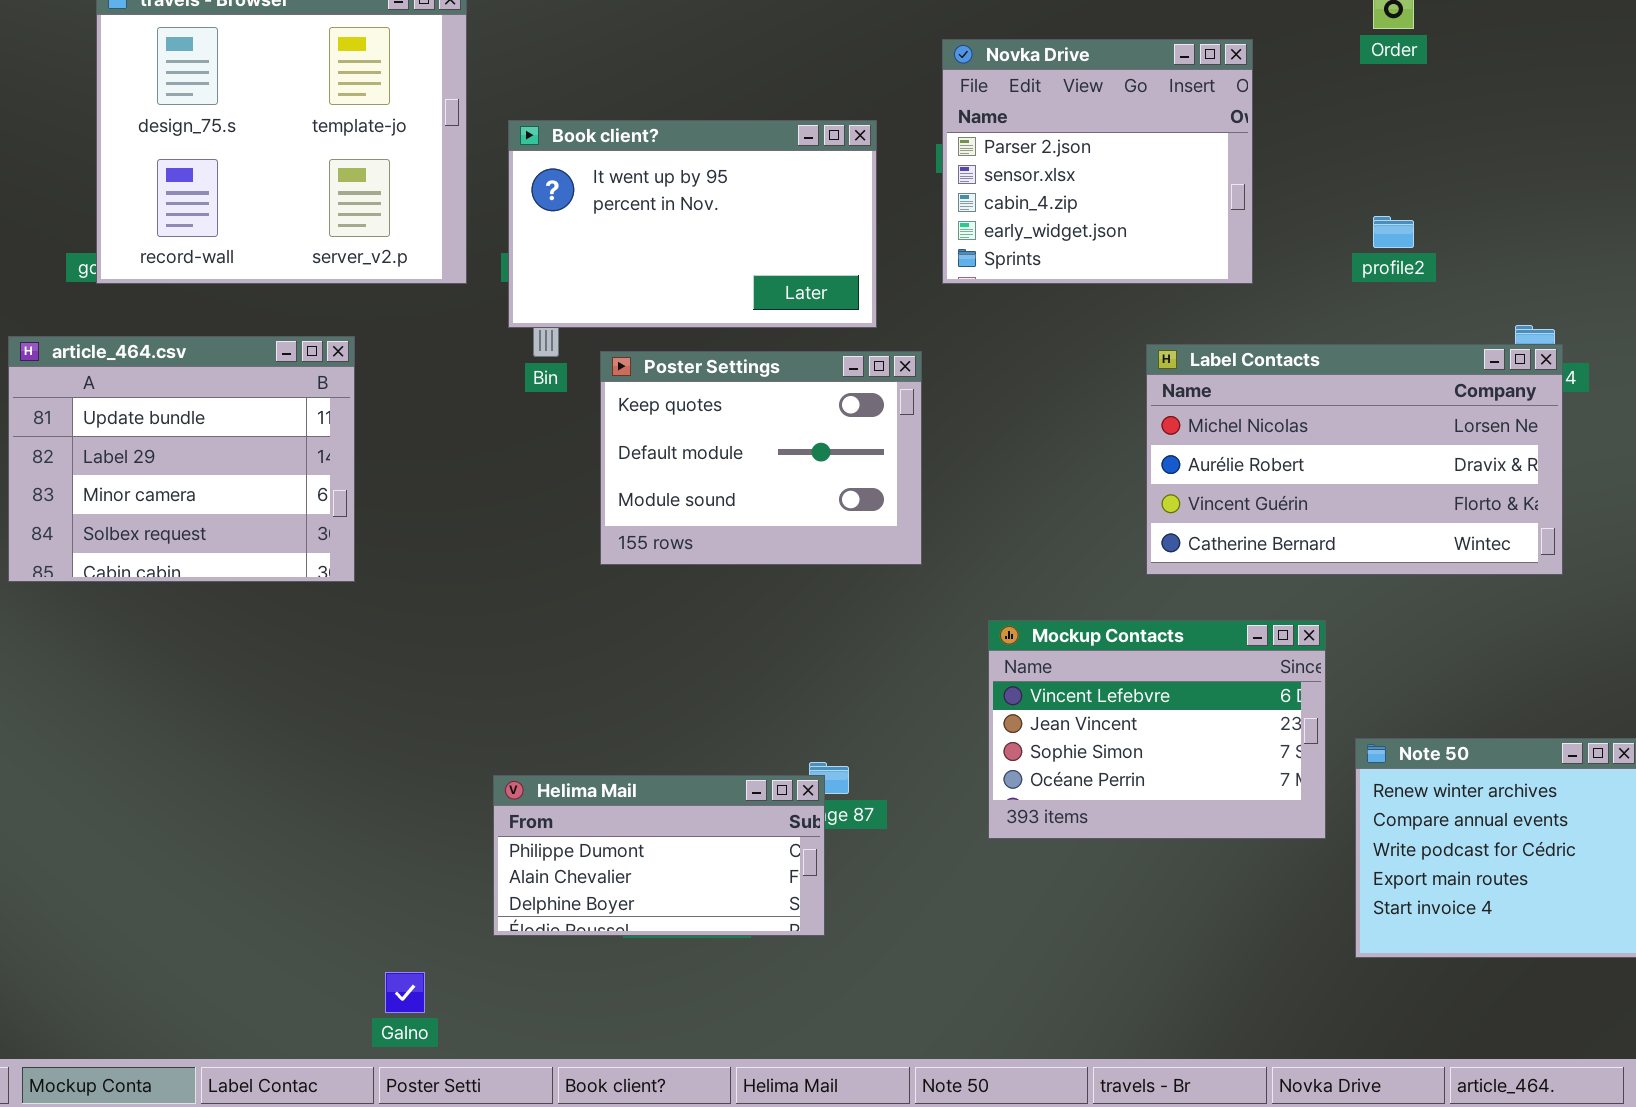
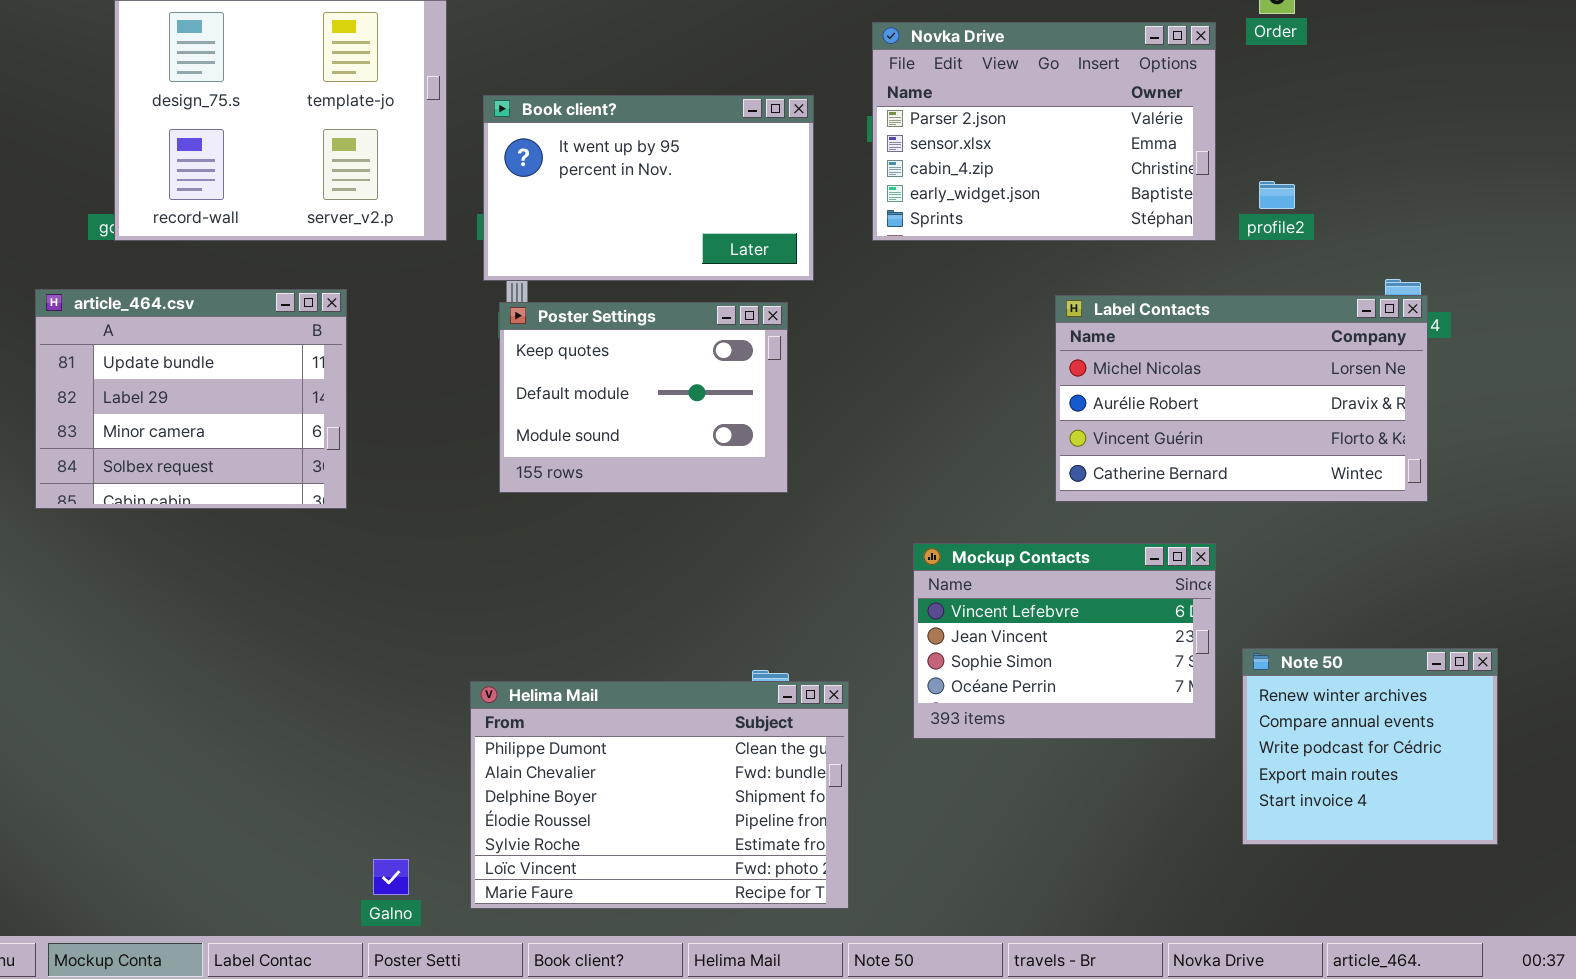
Novka Drive: [942,39,1253,284] -> [872,22,1216,241], resized
Poster Settings: [600,351,922,565] -> [499,302,788,493], moved
Helima Mail: [493,775,825,936] -> [470,681,849,909], resized

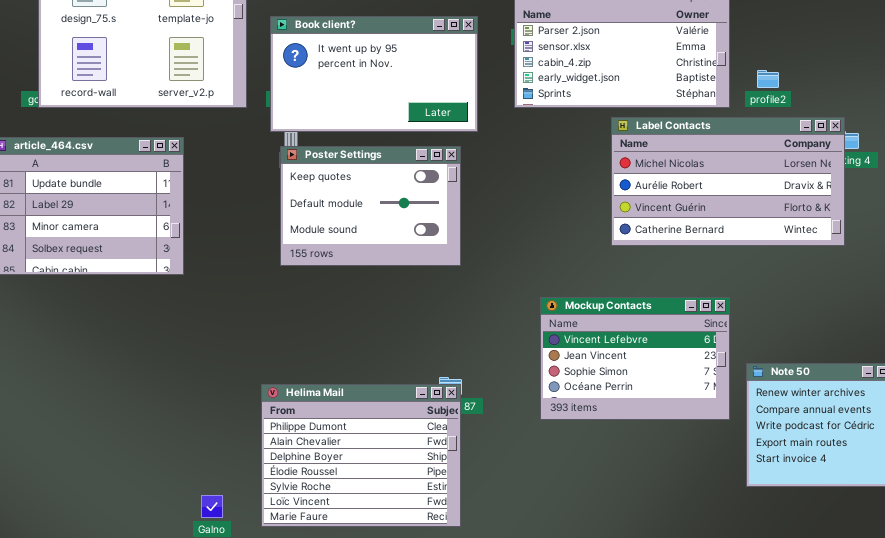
Label Contacts: [1055,295,1428,502] -> [611,117,845,246], moved
Helima Mail: [470,681,849,909] -> [261,384,461,527], resized

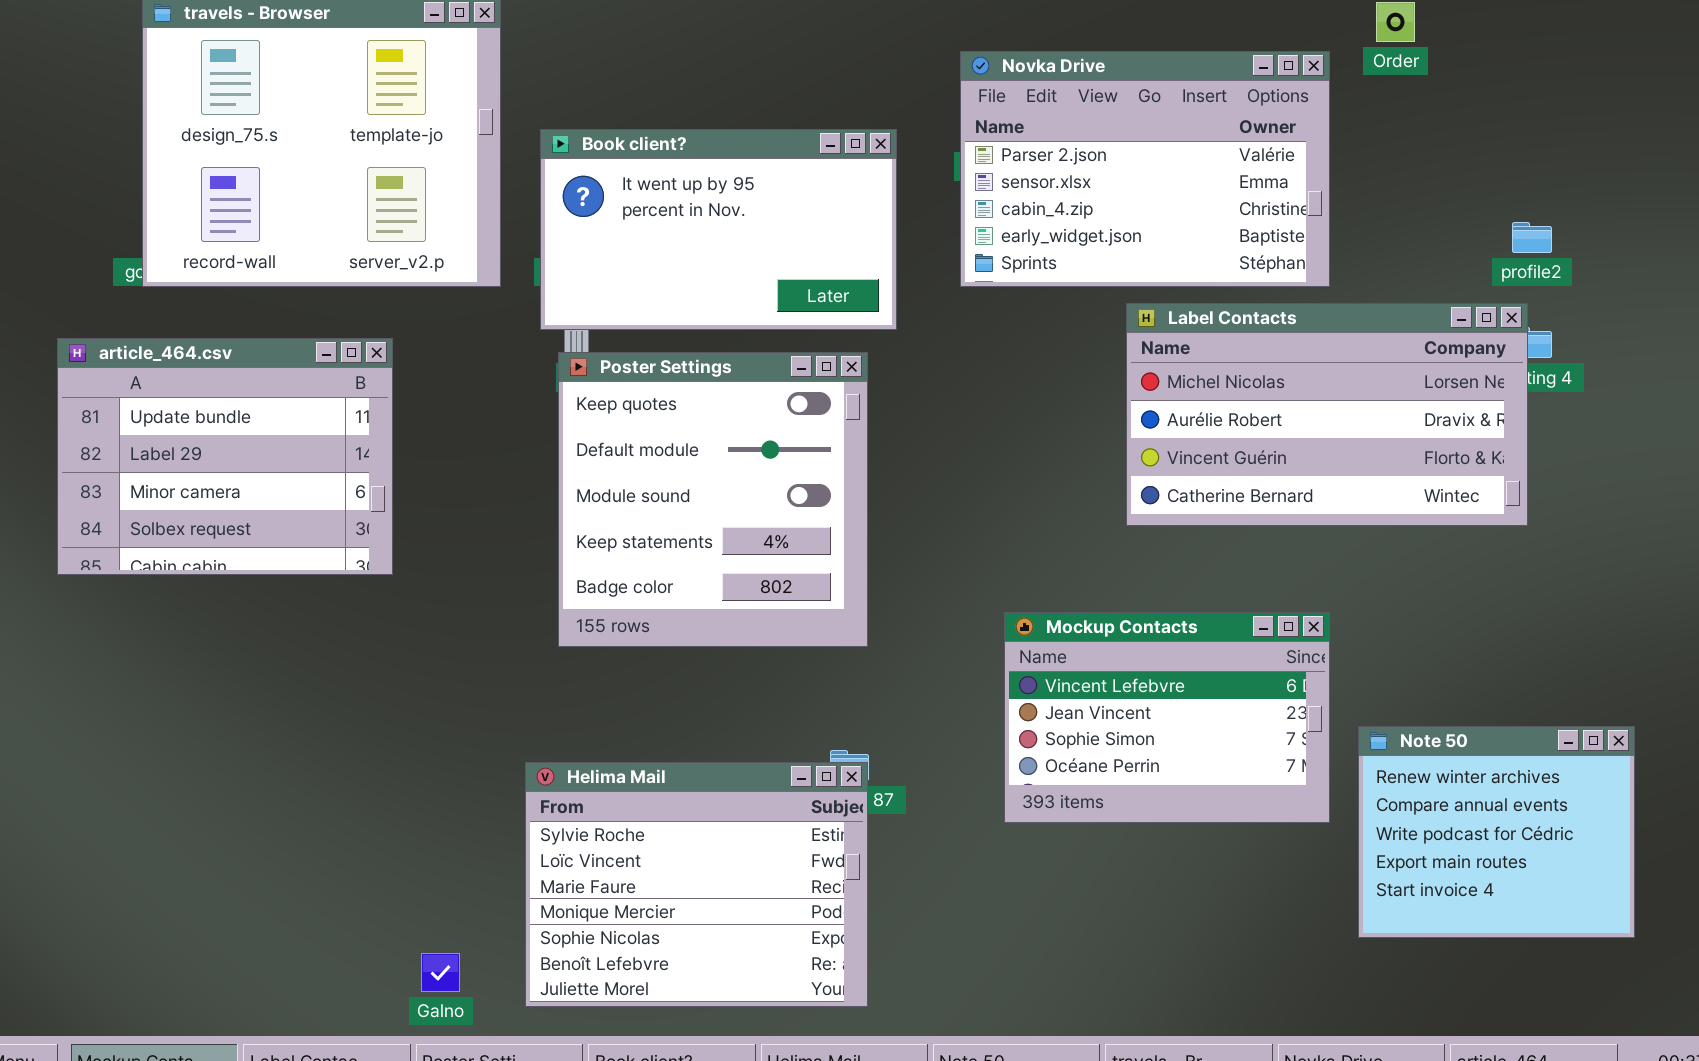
profile2: [757,70,779,88] -> [1512,222,1552,253], moved
Poster Settings: [280,146,461,266] -> [558,352,868,647], resized
Helima Mail: [261,384,461,527] -> [525,762,868,1007], scrolled down 4 rows

